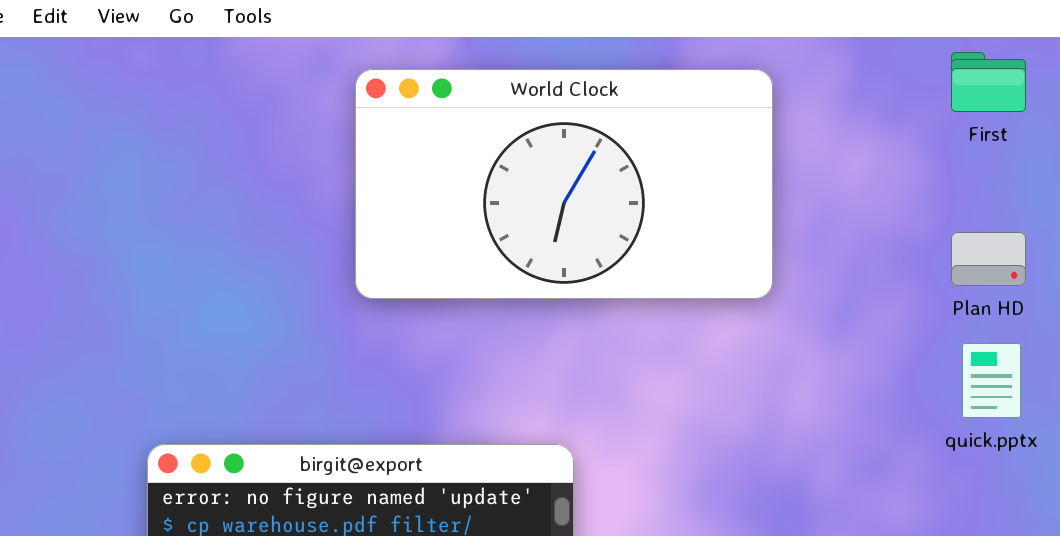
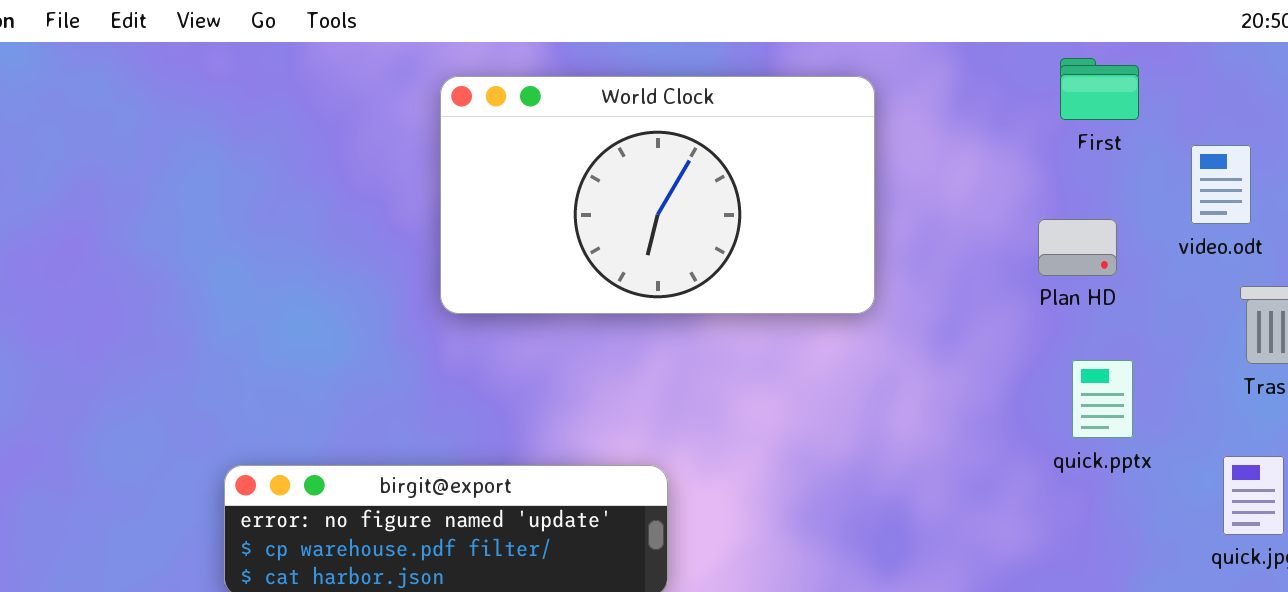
Plan HD: [951,232,1026,286] -> [1038,219,1117,276], moved

